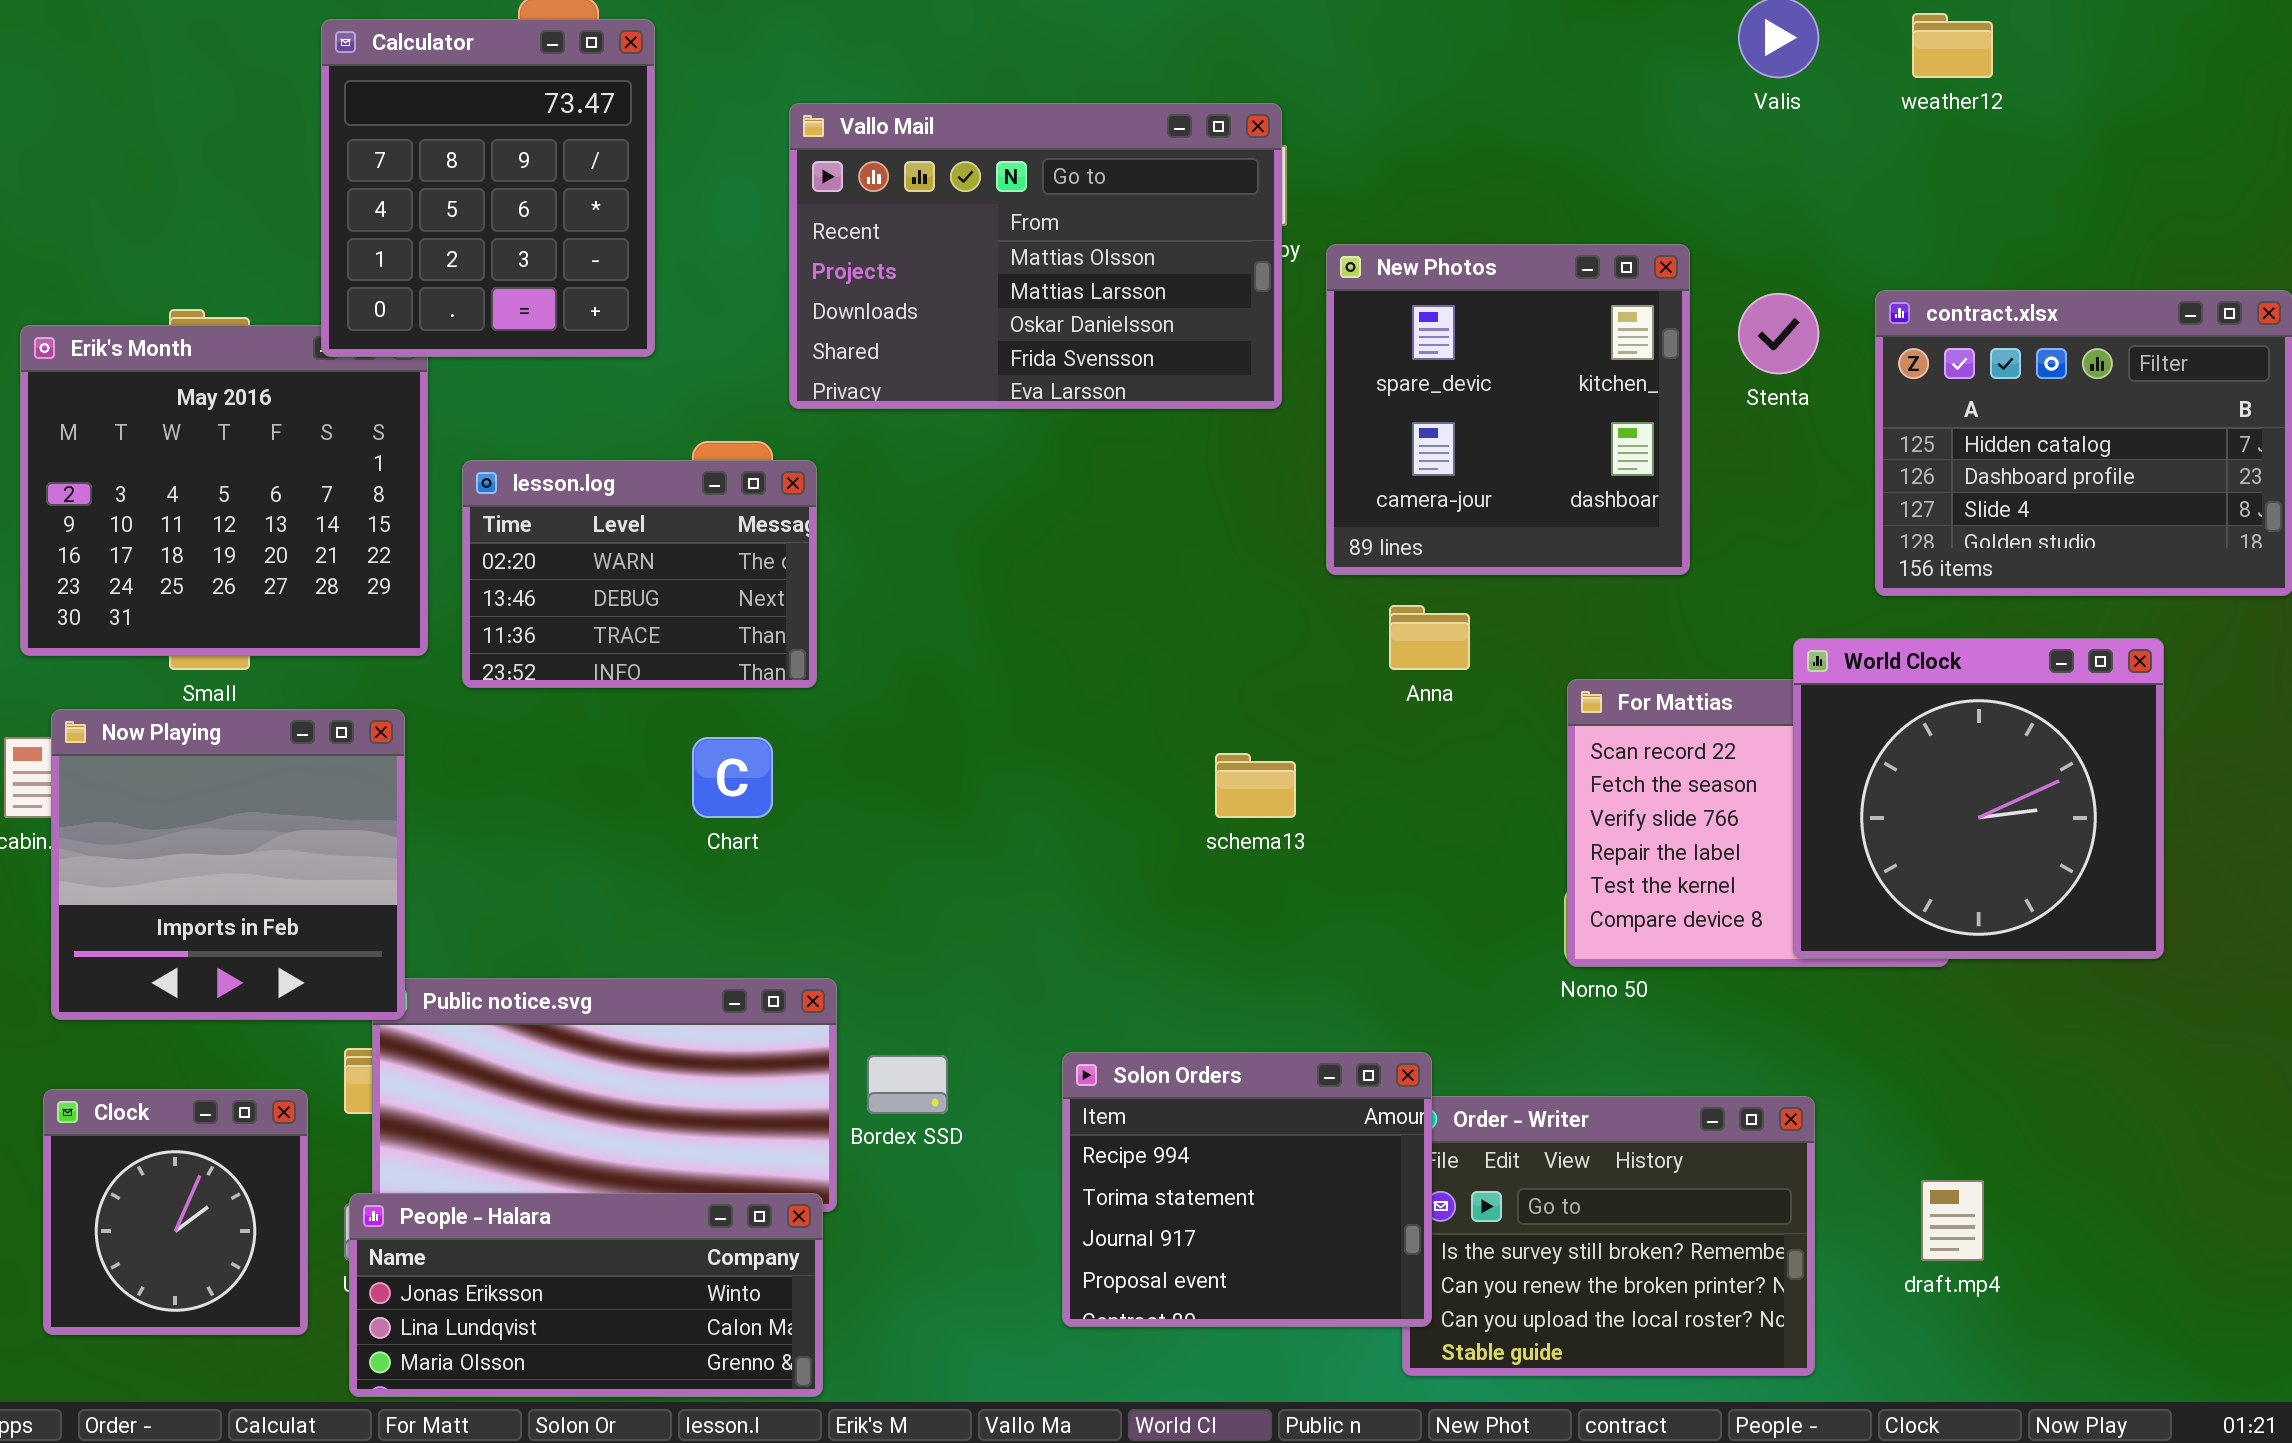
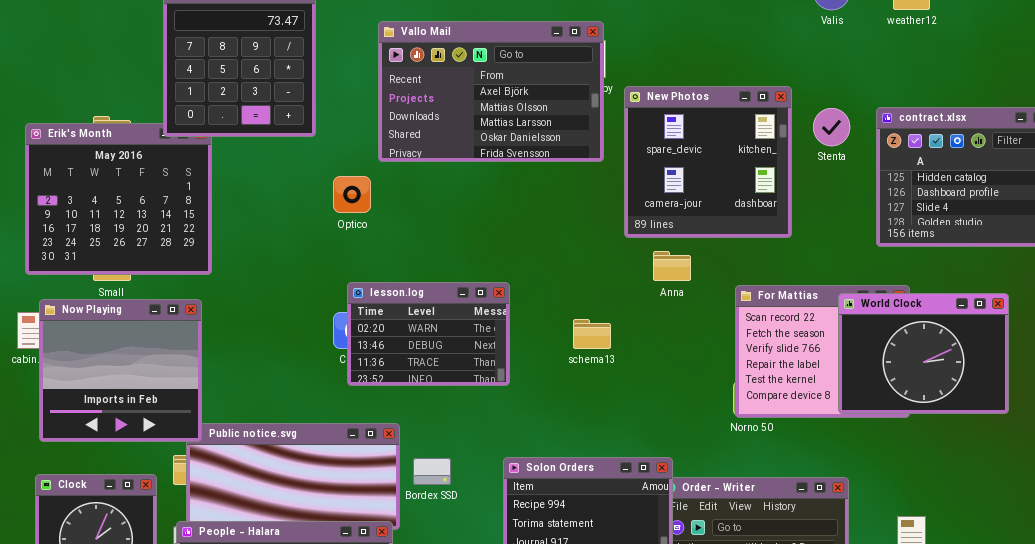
Vallo Mail: [789,103,1282,409] -> [378,21,604,162], scrolled up 1 row
lesson.log: [462,460,817,688] -> [347,282,510,386], moved
World Clock: [1793,638,2164,959] -> [838,293,1009,414], resized

